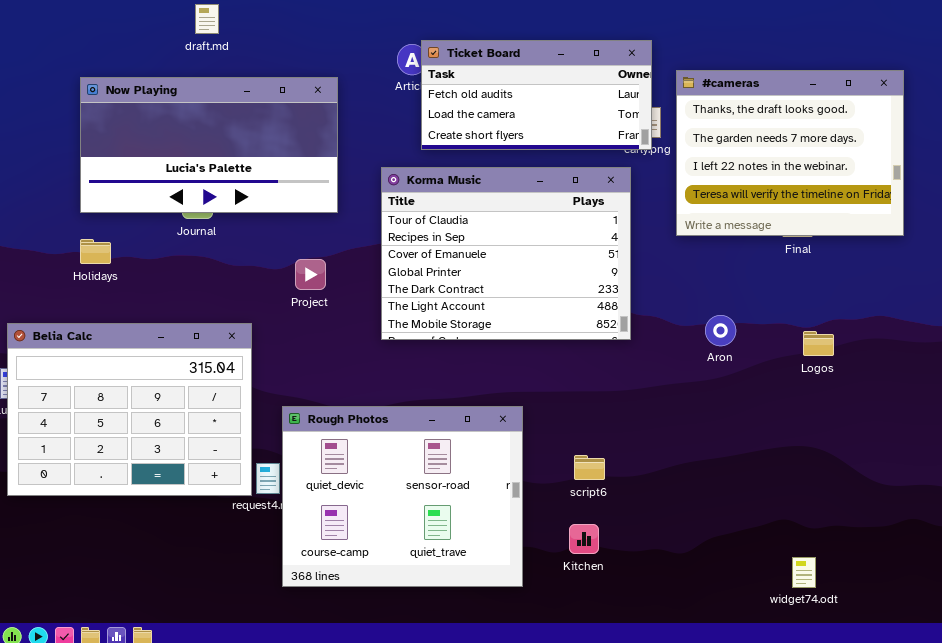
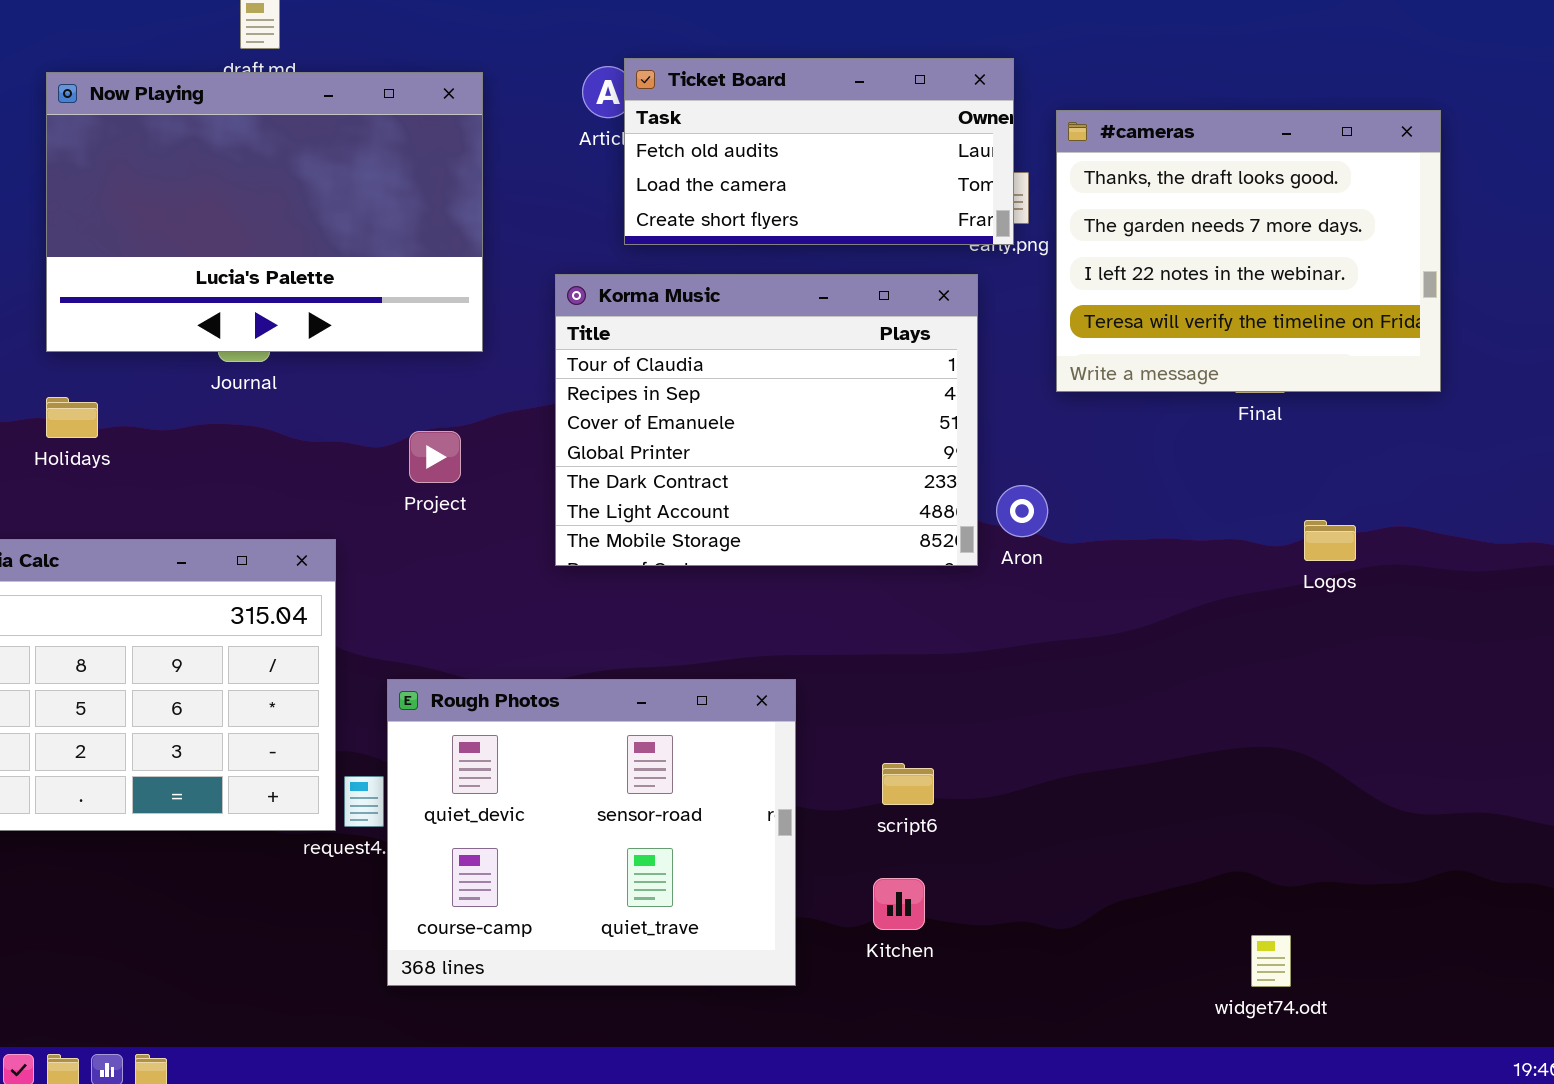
Now Playing: [80,77,338,213] -> [46,72,483,352], resized
Aron: [705,315,736,346] -> [996,485,1048,537], moved
Logos: [803,331,834,356] -> [1304,520,1356,561], moved

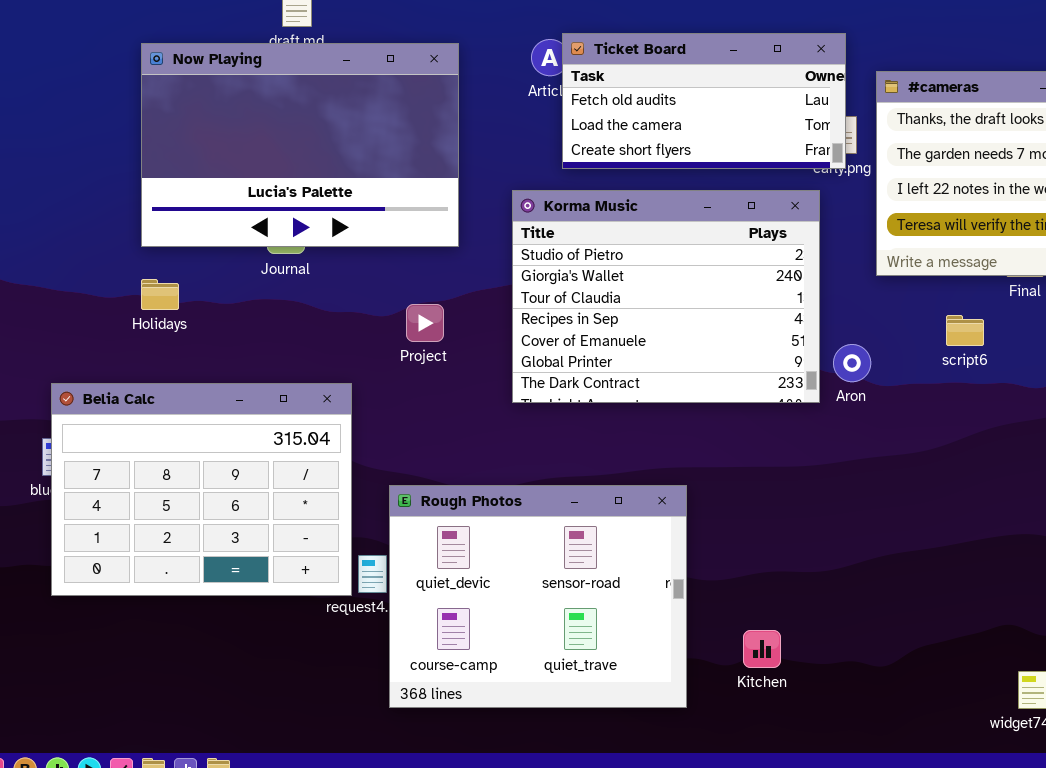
Korma Music: [555,274,978,566] -> [512,190,820,403], scrolled up 2 rows
script6: [882,763,934,805] -> [946,315,984,346], moved

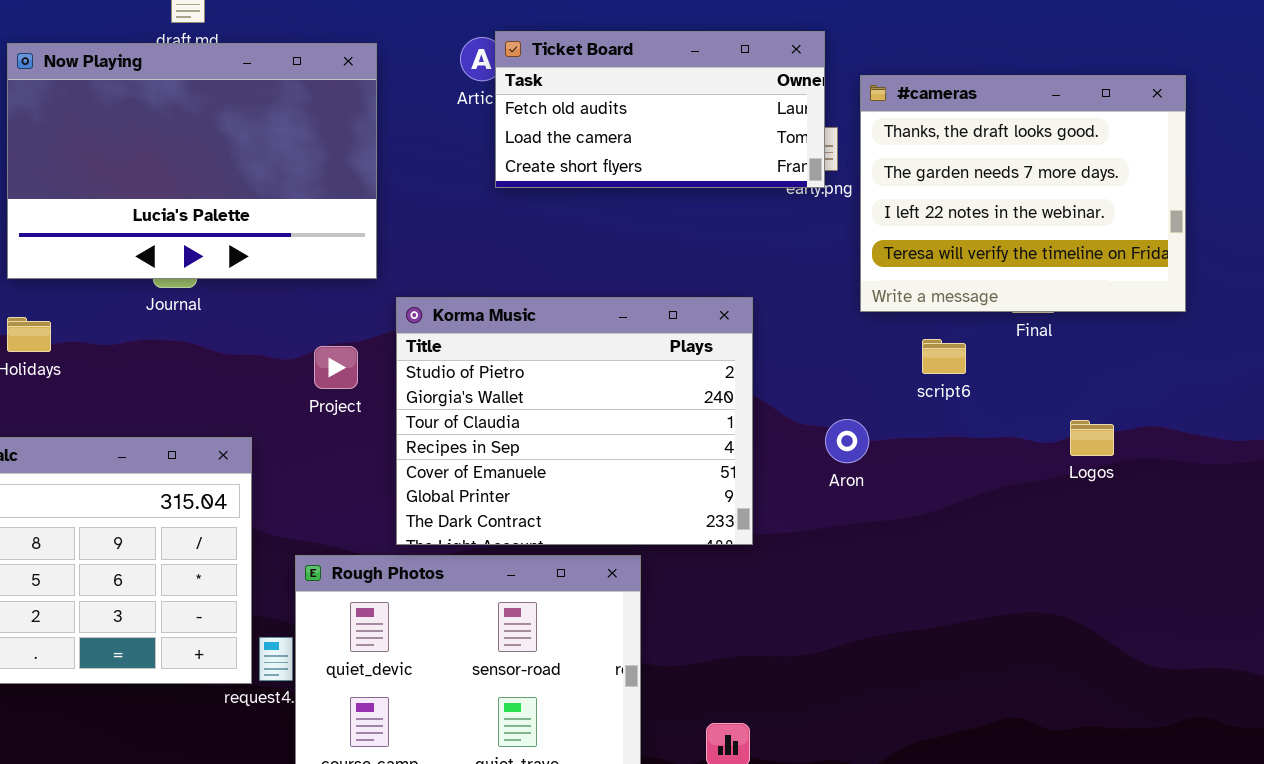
Korma Music: [512,190,820,403] -> [396,297,753,545], moved
script6: [946,315,984,346] -> [922,339,966,374], moved
Aron: [833,344,871,382] -> [825,419,869,463], moved

